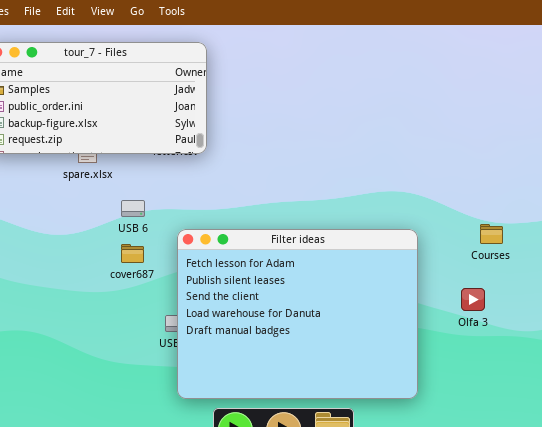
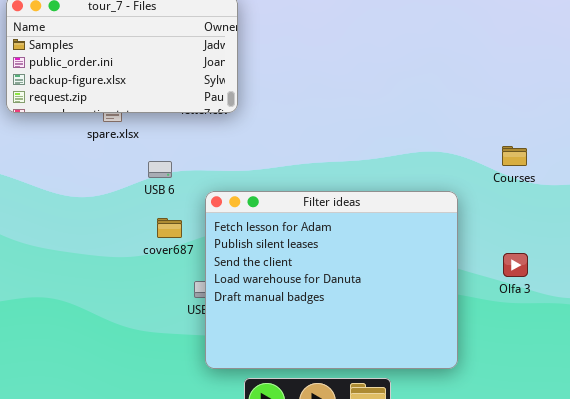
Courses: [480,224,503,244] -> [502,146,527,166], moved
cover687: [121,244,144,263] -> [157,218,182,238], moved

